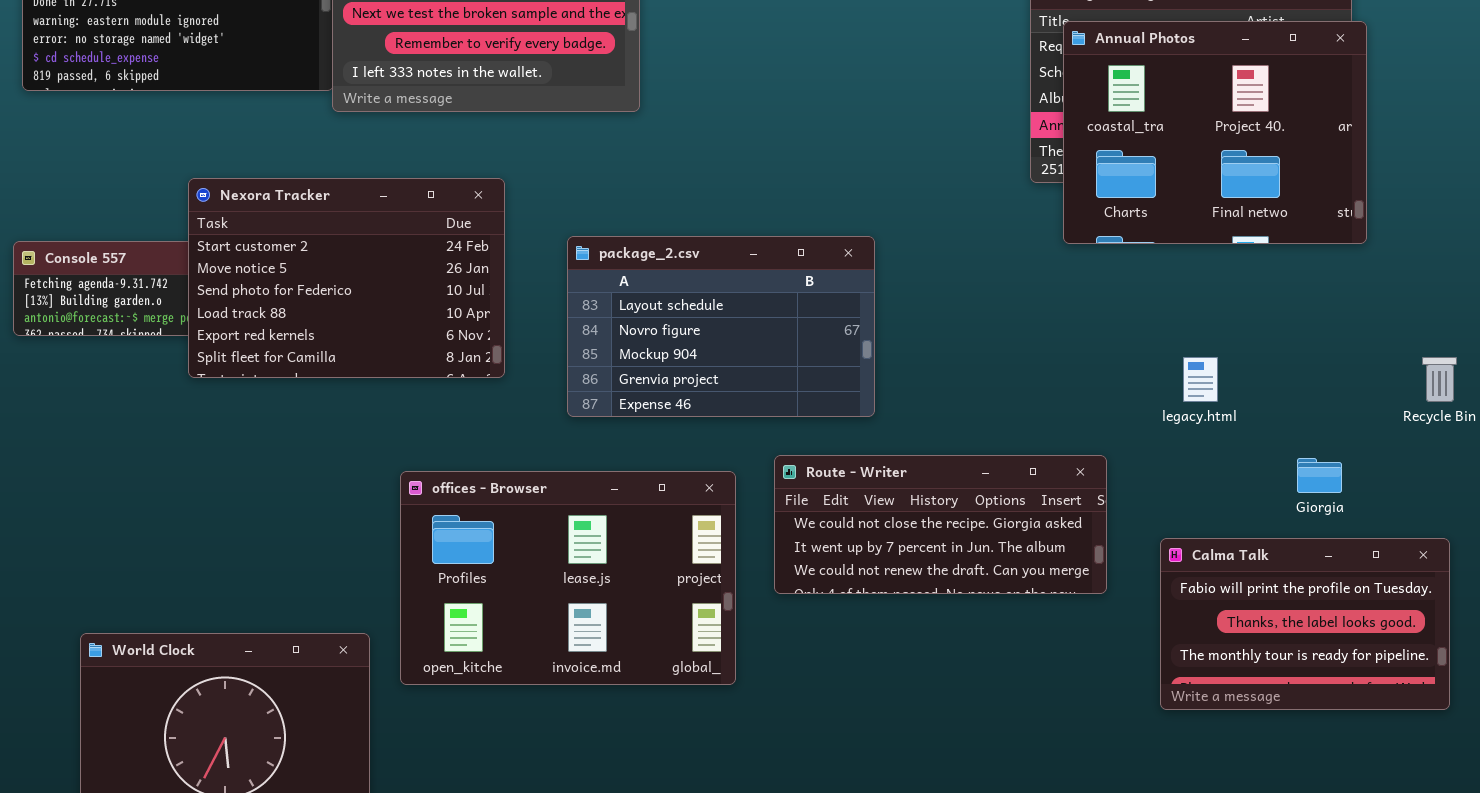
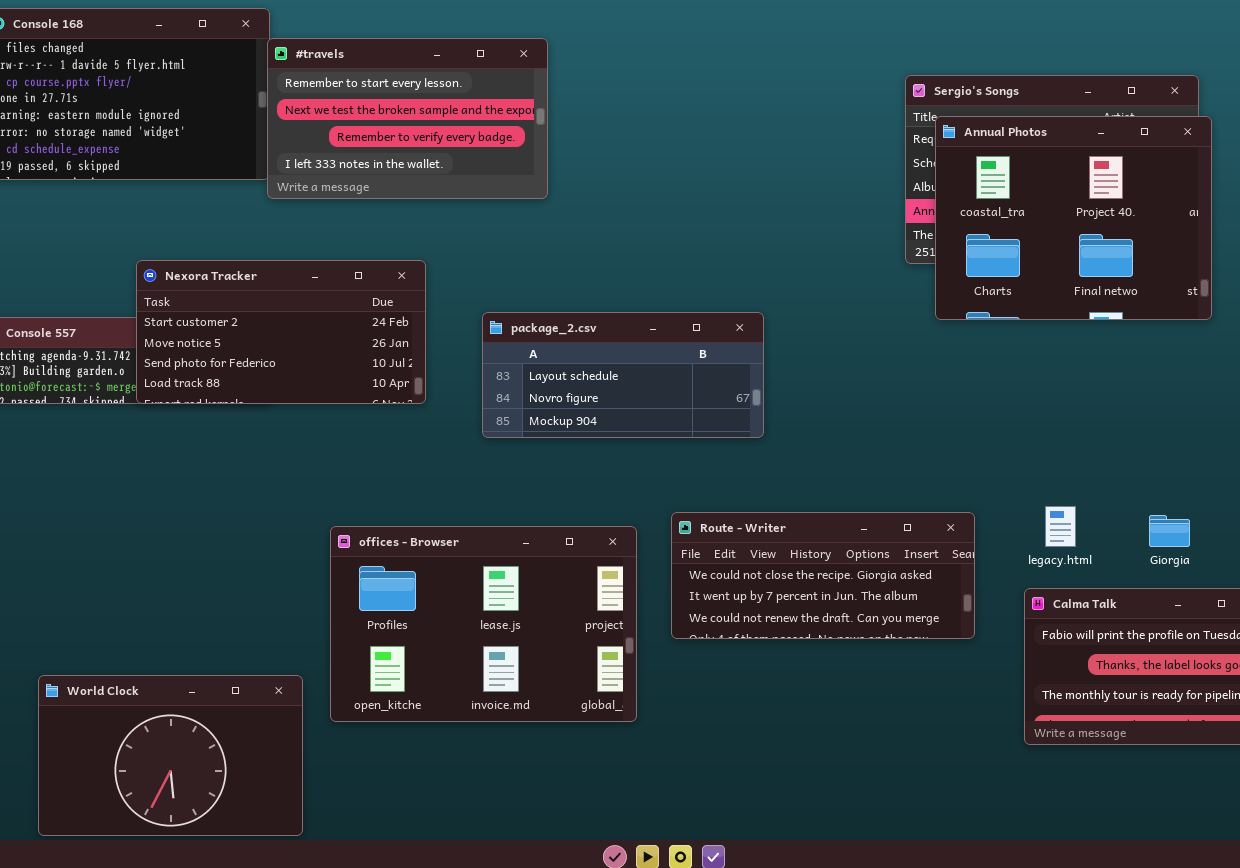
Nexora Tracker: [188,178,505,378] -> [136,260,426,404], resized
package_2.csv: [567,236,875,417] -> [482,312,764,438], resized
legacy.html: [1183,357,1218,402] -> [1045,506,1076,547], moved

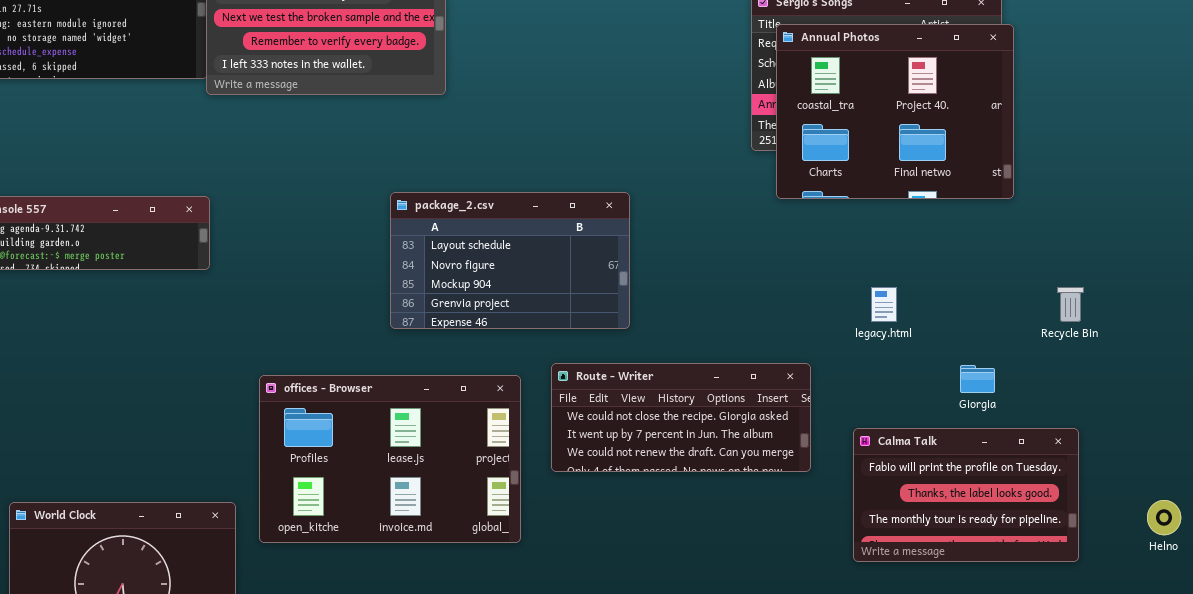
Nexora Tracker: [136,260,426,404] -> none, closed
package_2.csv: [482,312,764,438] -> [390,192,630,329], resized
legacy.html: [1045,506,1076,547] -> [871,287,897,322], moved

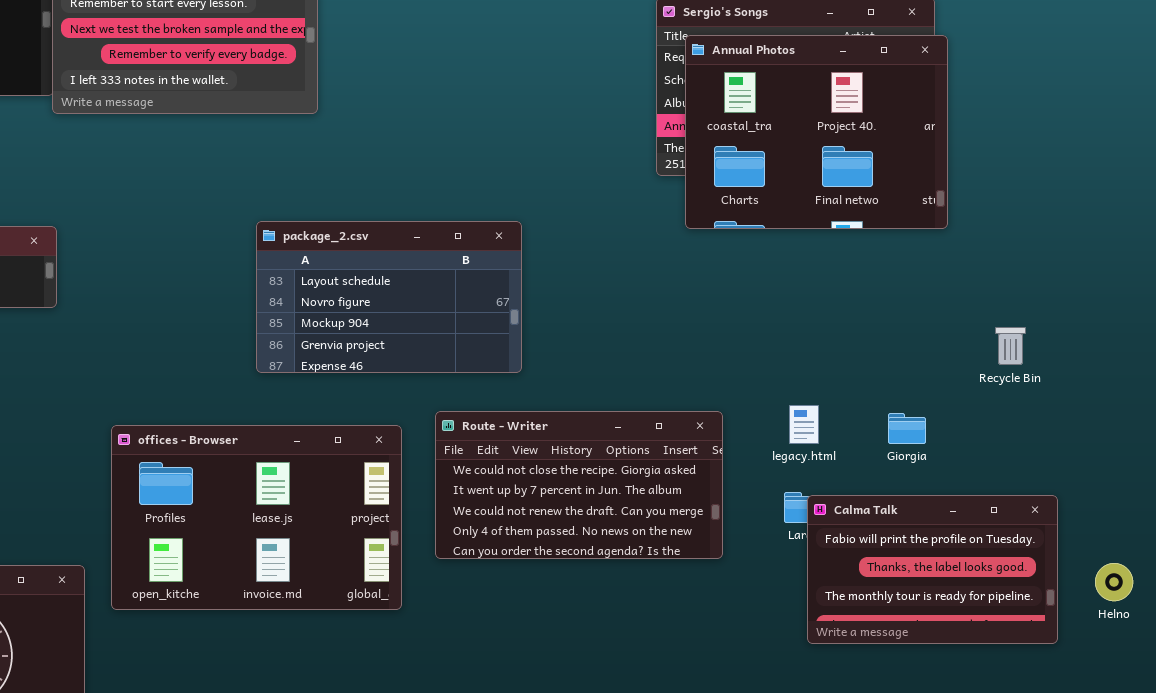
legacy.html: [871,287,897,322] -> [789,405,819,444], moved
Route - Writer: [551,363,811,472] -> [435,411,723,559], resized
Calma Talk: [853,428,1079,562] -> [807,495,1058,644], moved

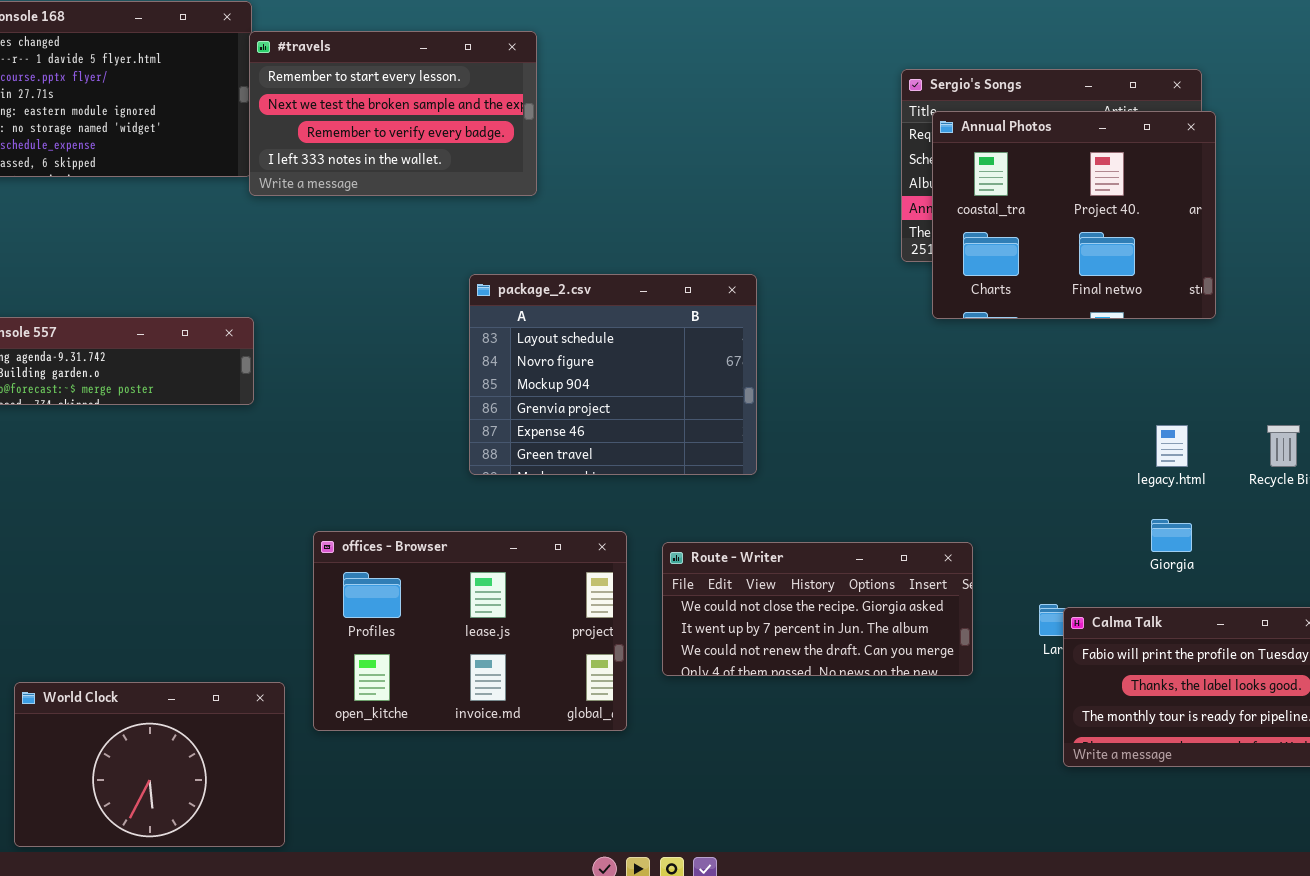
package_2.csv: [256,221,522,373] -> [469,274,757,475], resized
legacy.html: [789,405,819,444] -> [1156,425,1188,467], moved
Route - Writer: [435,411,723,559] -> [662,542,973,676], resized

